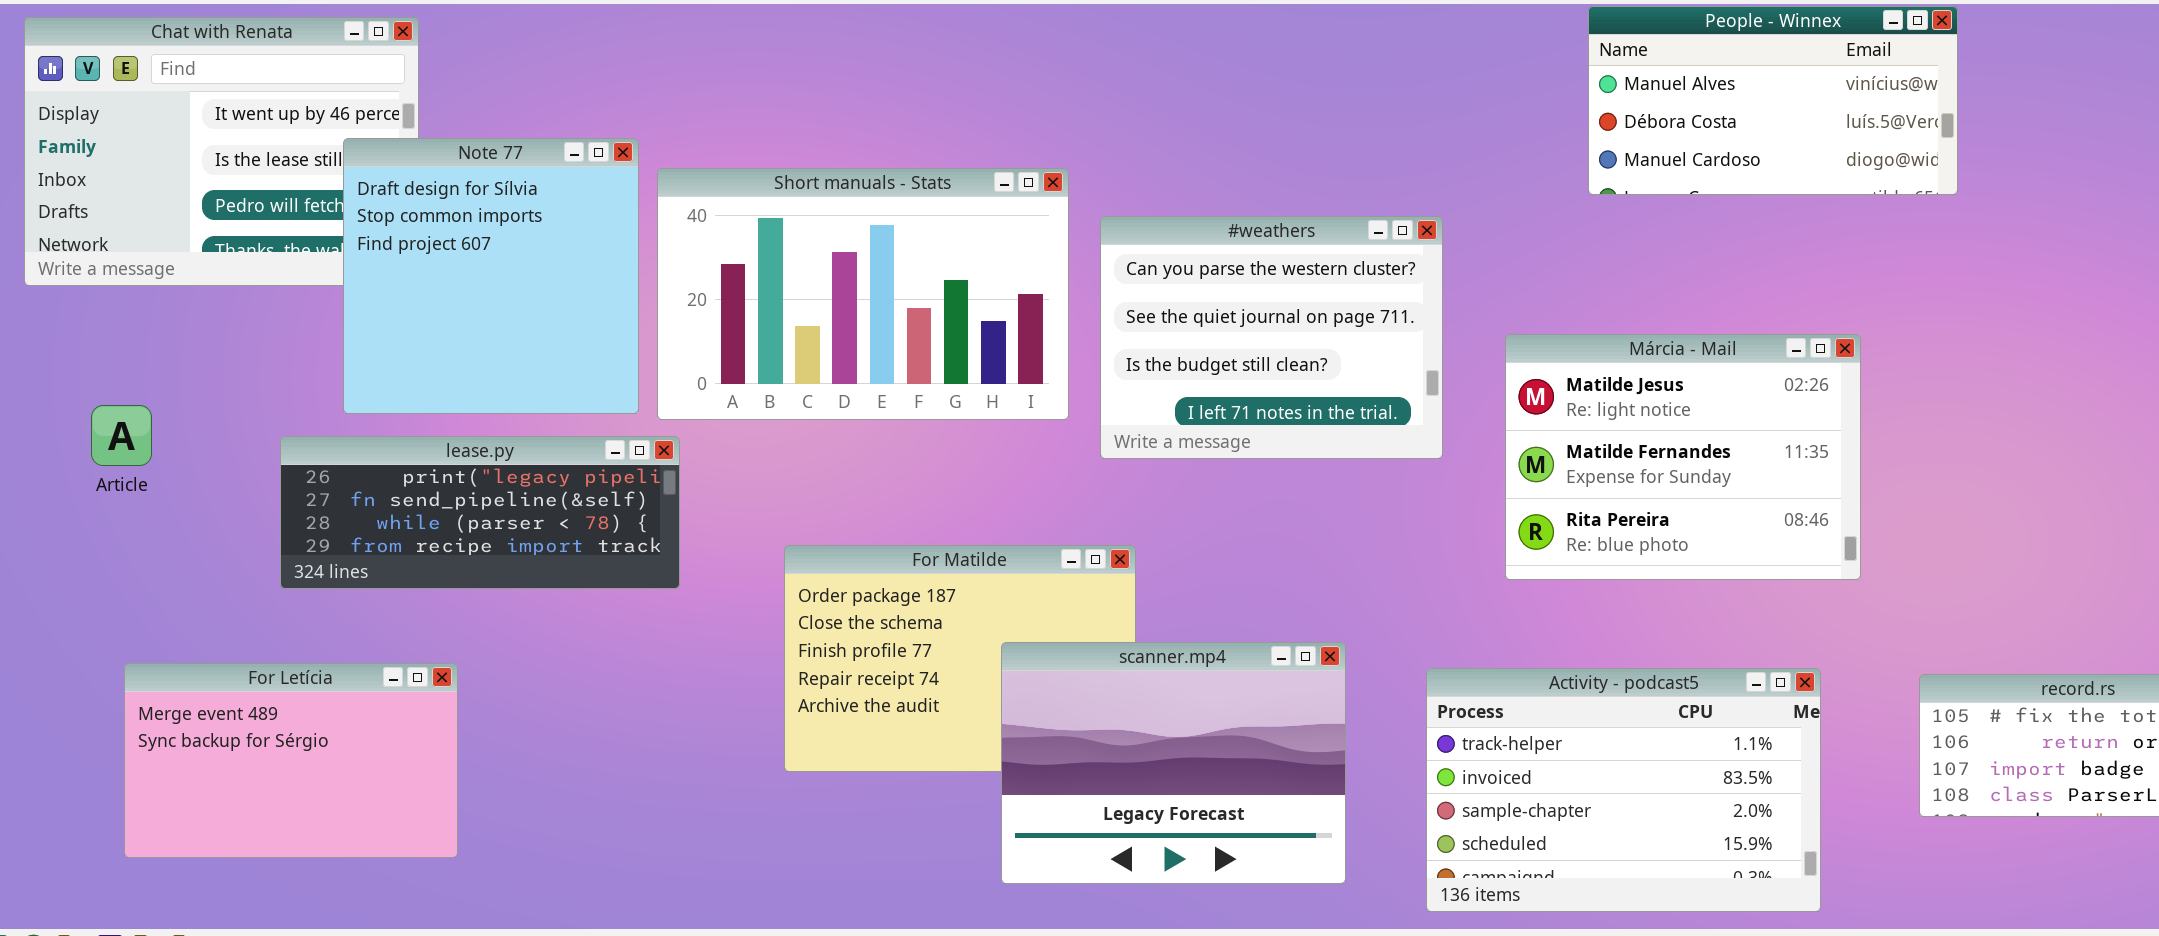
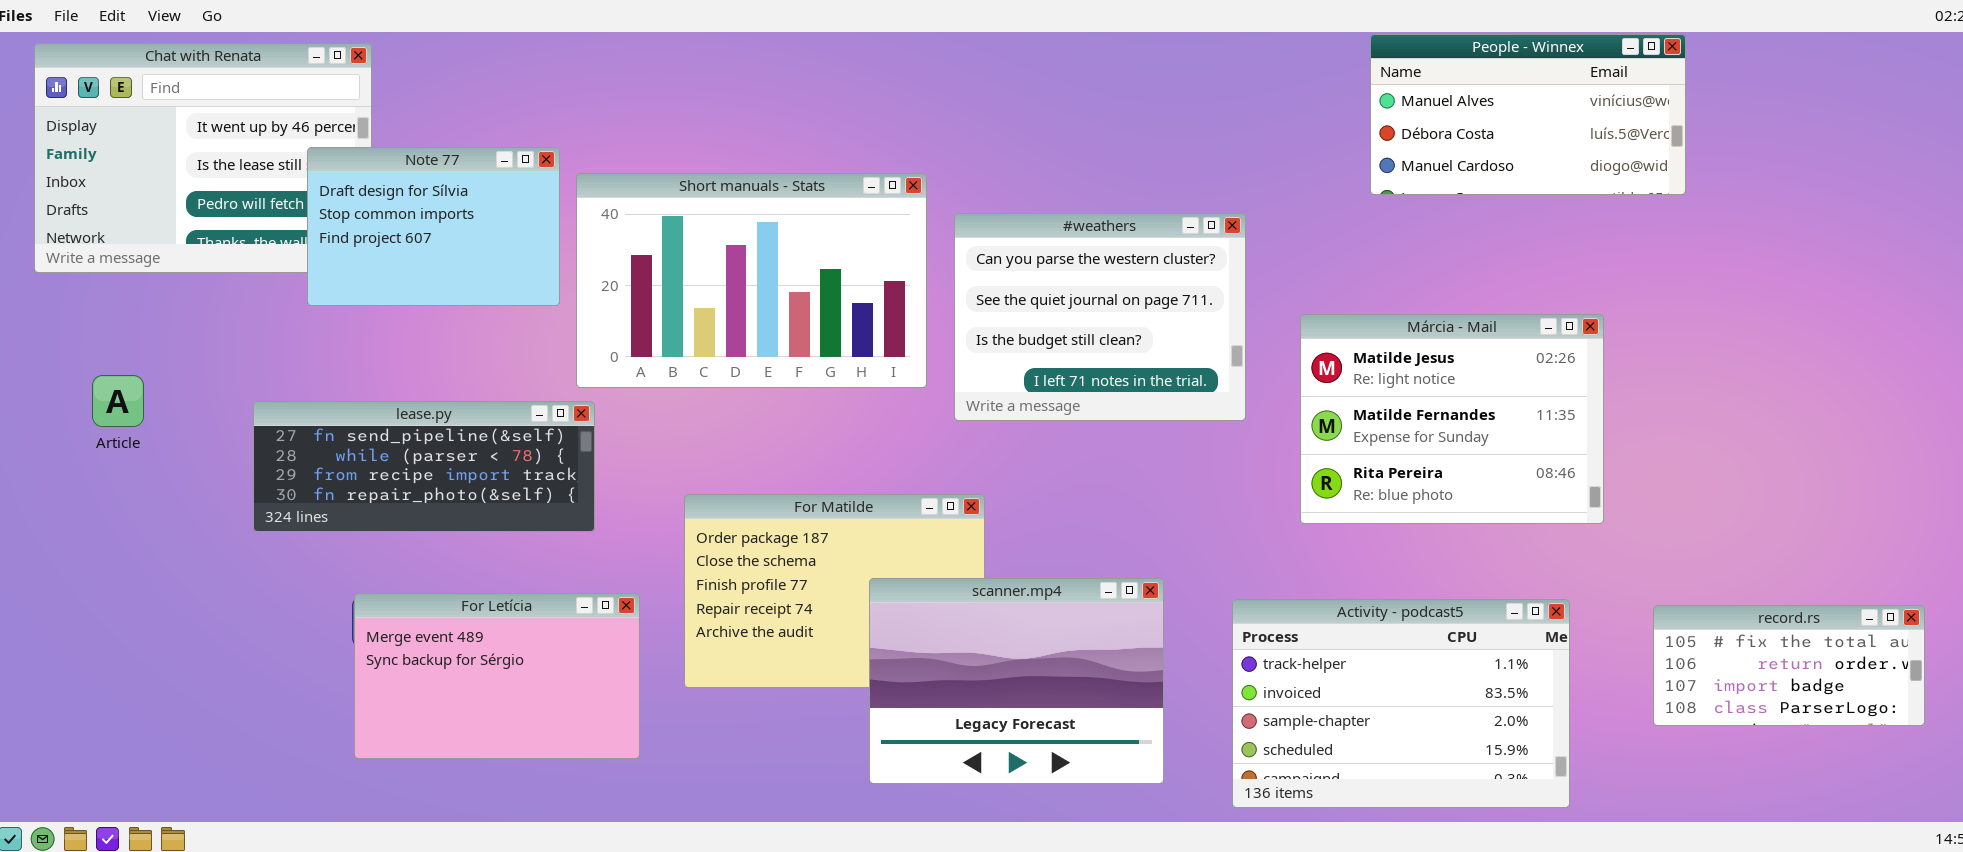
Note 77: [343,138,639,414] -> [307,147,560,306], resized
lease.py: [280,436,680,589] -> [253,401,595,532], scrolled down 1 row
For Letícia: [124,663,458,858] -> [354,593,640,759], moved

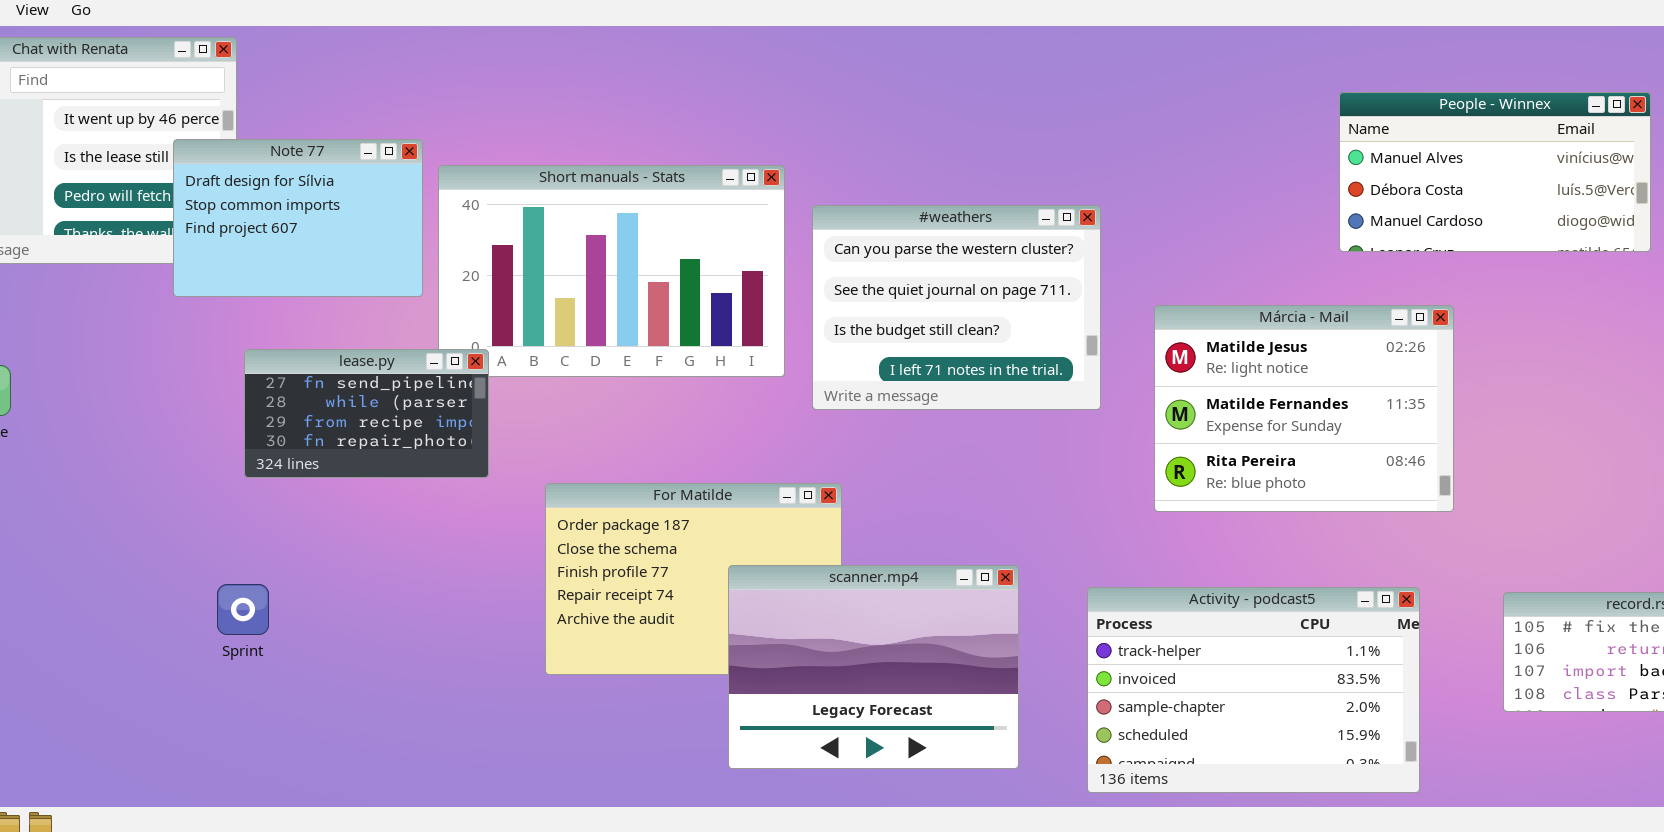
People - Winnex: [1370,34,1686,195] -> [1339,92,1651,252], moved
lease.py: [253,401,595,532] -> [244,349,489,478], moved, resized
For Letícia: [354,593,640,759] -> none, closed

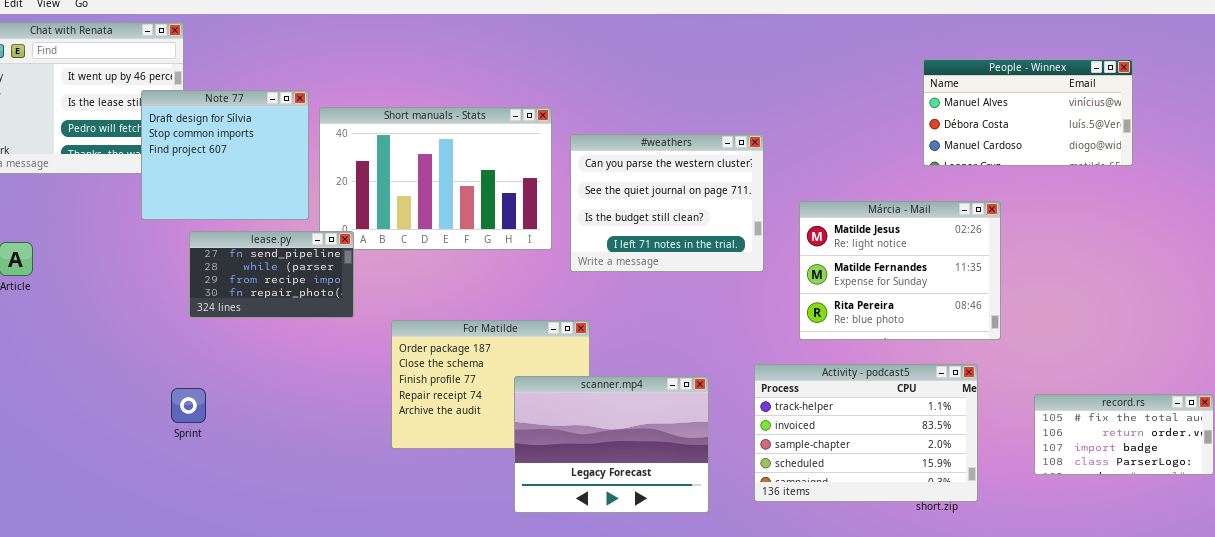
Note 77: [173,139,423,297] -> [141,90,309,220], resized
Activity - podcast5: [1087,587,1420,793] -> [754,364,978,502], moved

